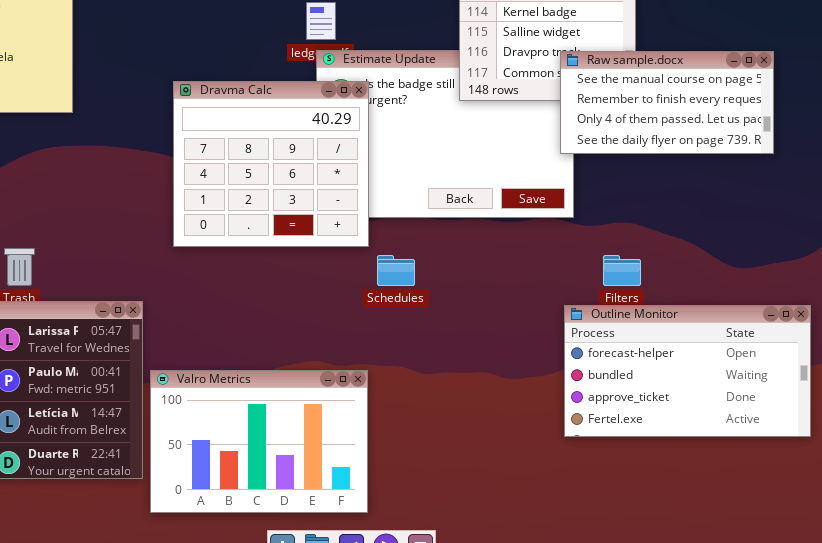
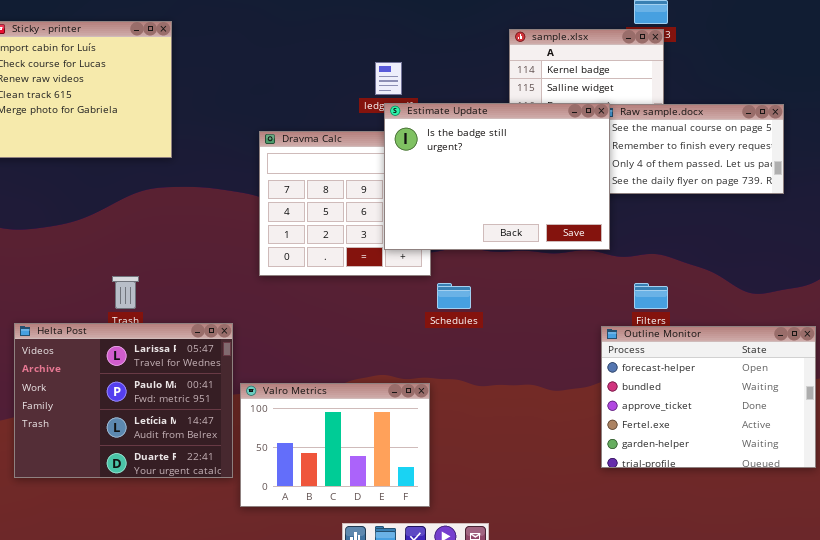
Estimate Update: [316,50,574,218] -> [384,103,610,250], raised
Outline Monitor: [564,305,811,437] -> [601,326,816,468], resized

